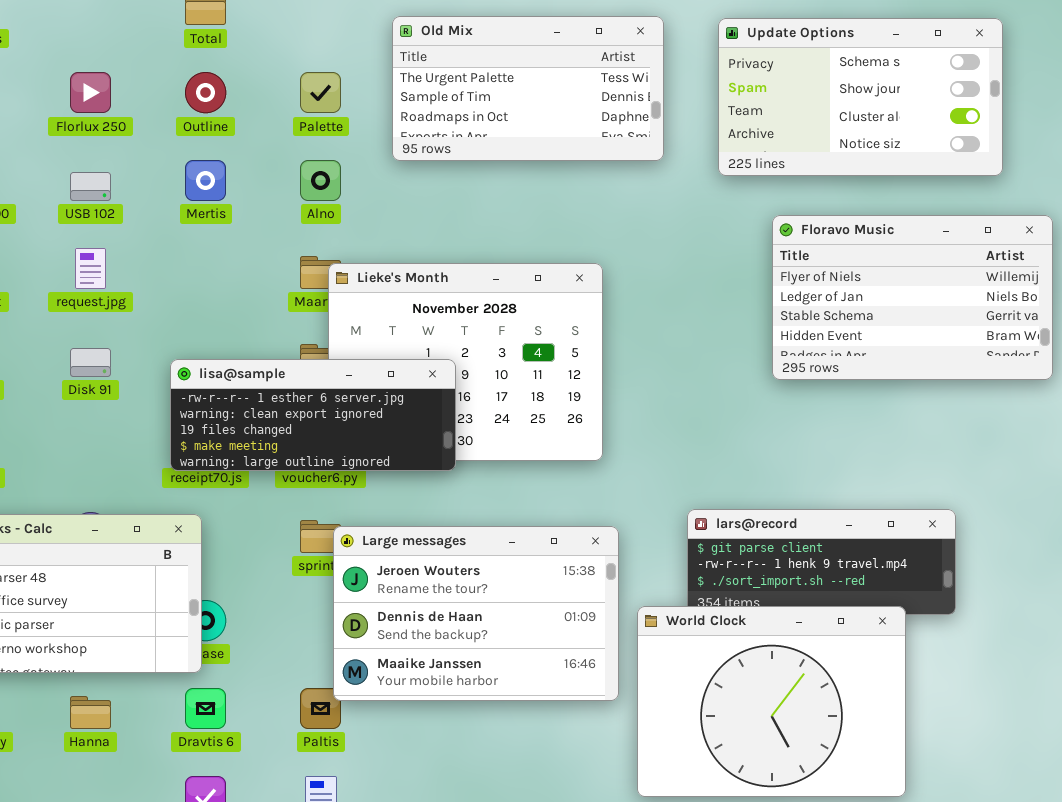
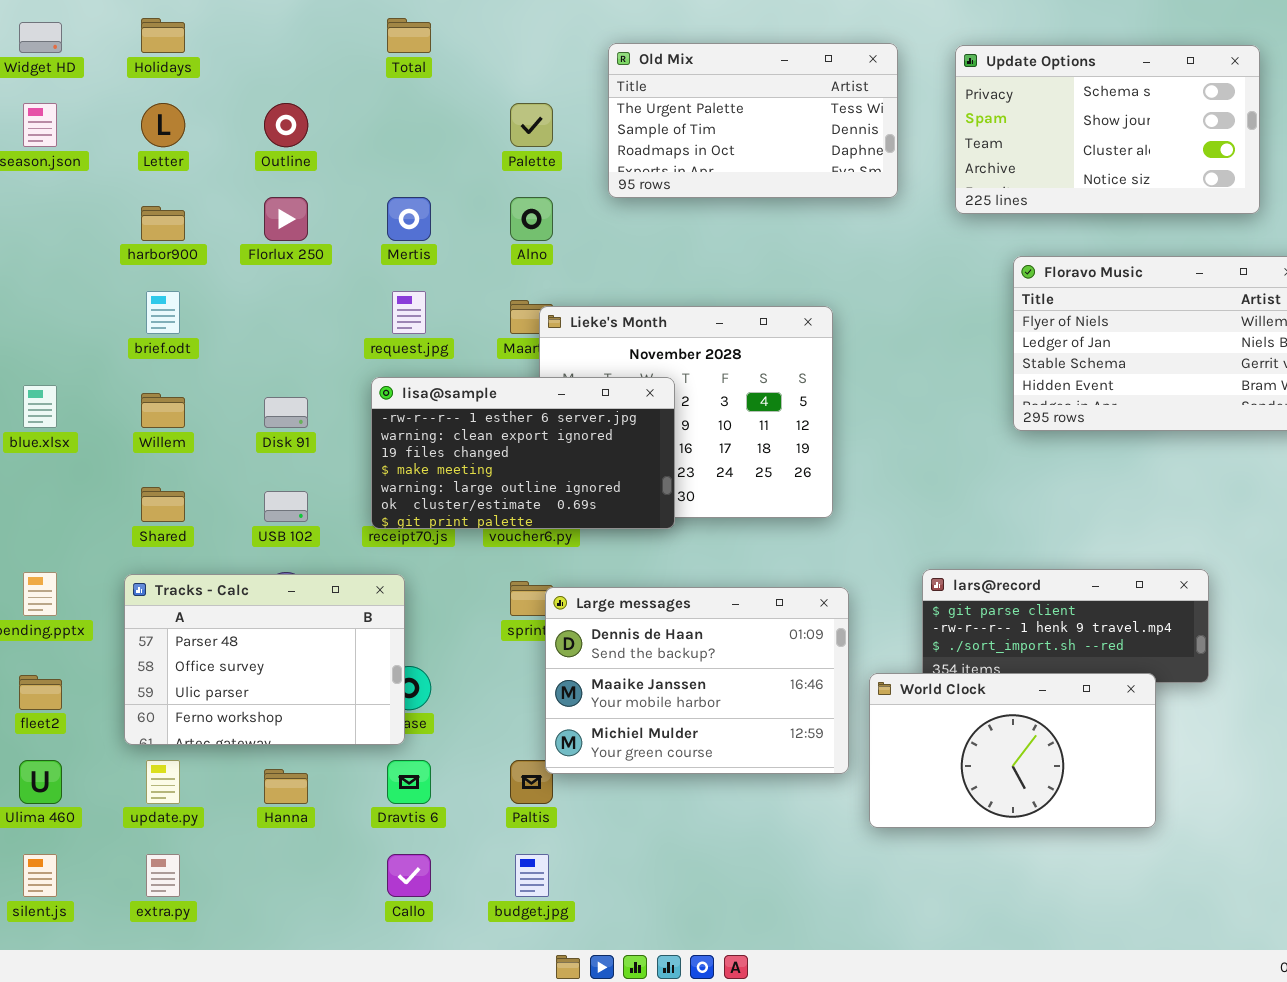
Florlux 250: [70,72,111,113] -> [264,197,308,241], moved
Outline: [185,72,226,113] -> [264,103,308,147], moved
USB 102: [70,172,111,201] -> [264,491,308,522], moved
request.jpg: [75,248,106,289] -> [392,291,426,334], moved
lisa@sample: [170,359,456,471] -> [371,377,675,529], resized
Large messages: [333,526,619,701] -> [545,587,849,774], scrolled down 1 row
World Clock: [637,606,906,797] -> [869,673,1156,828], resized

